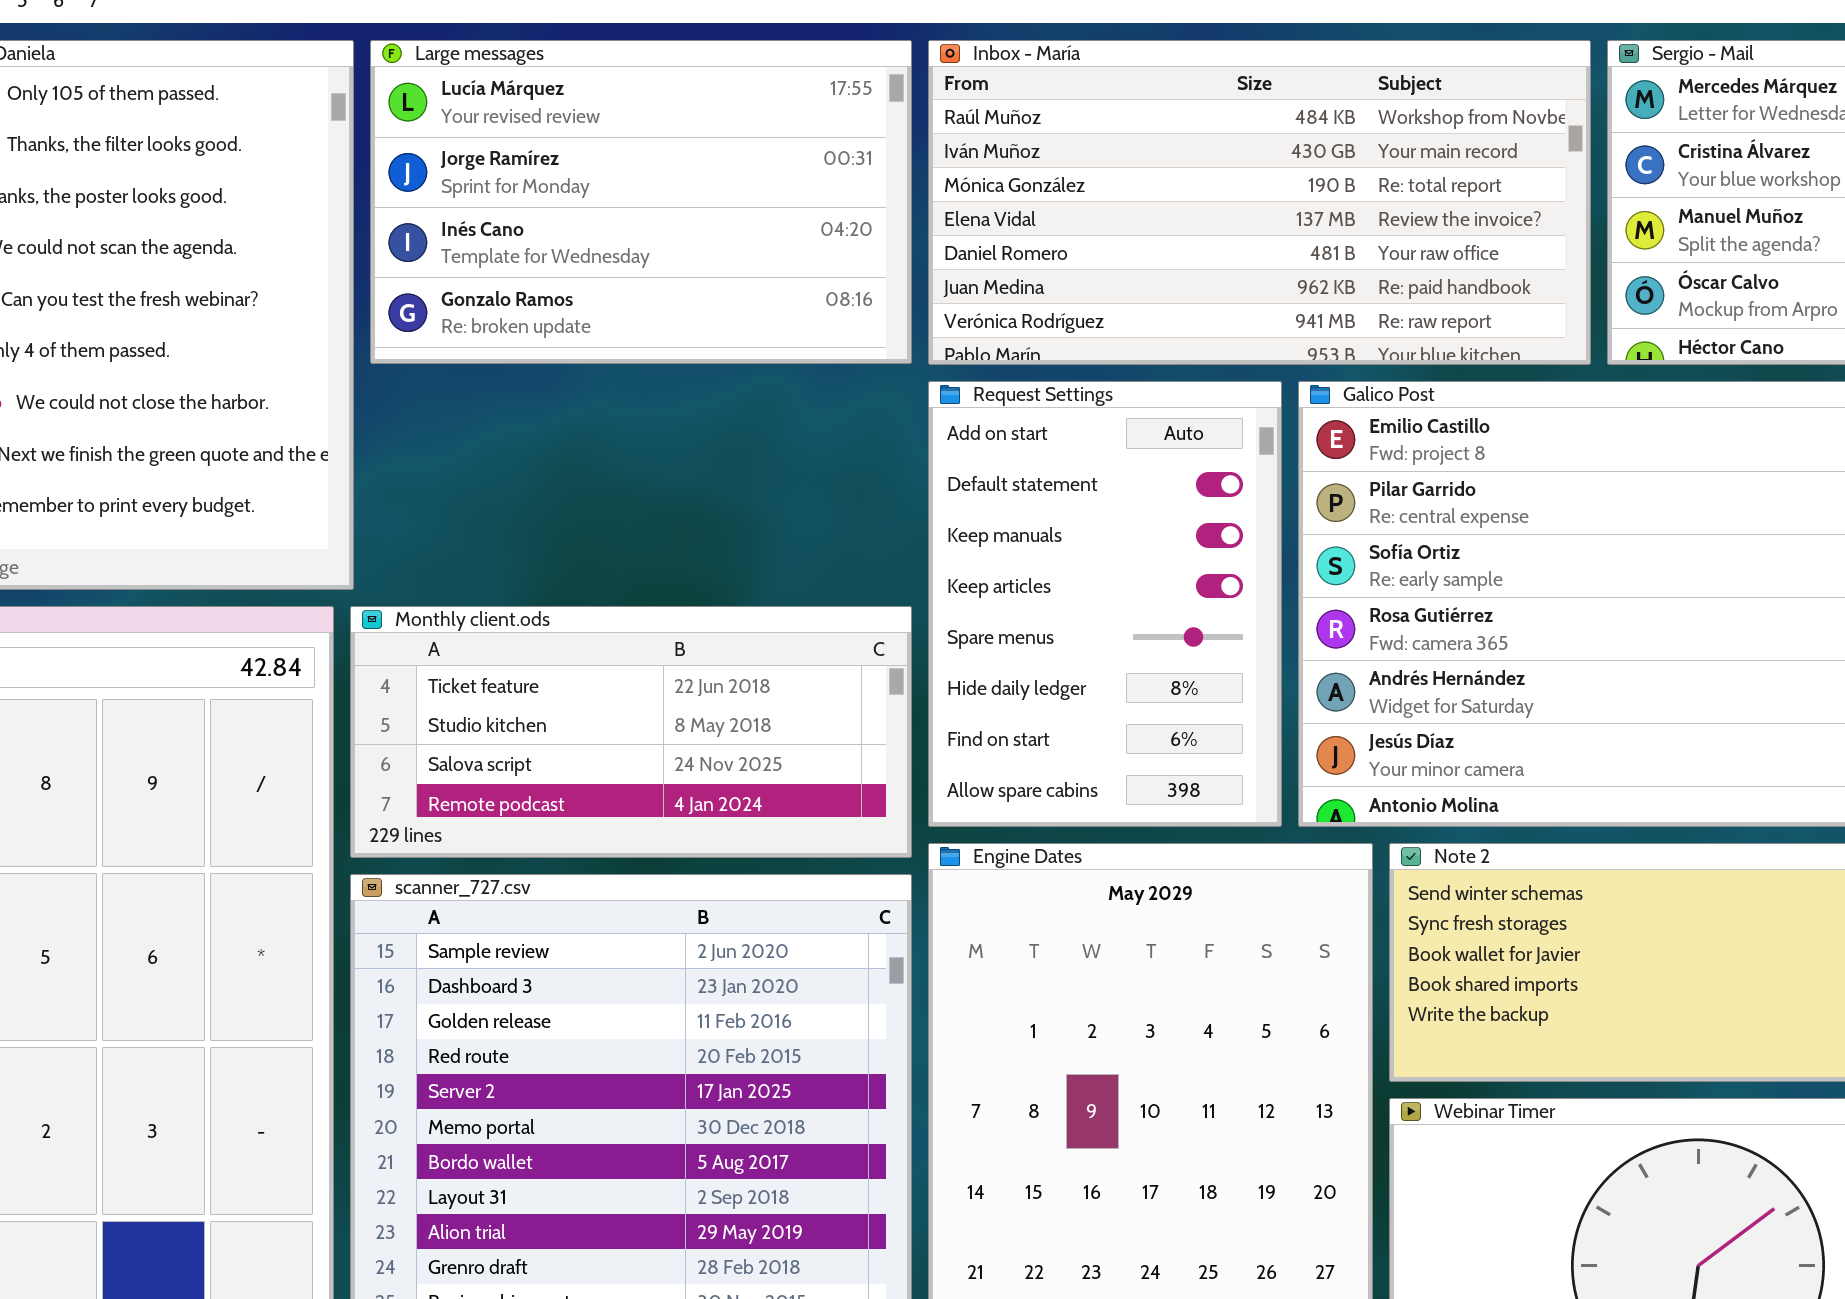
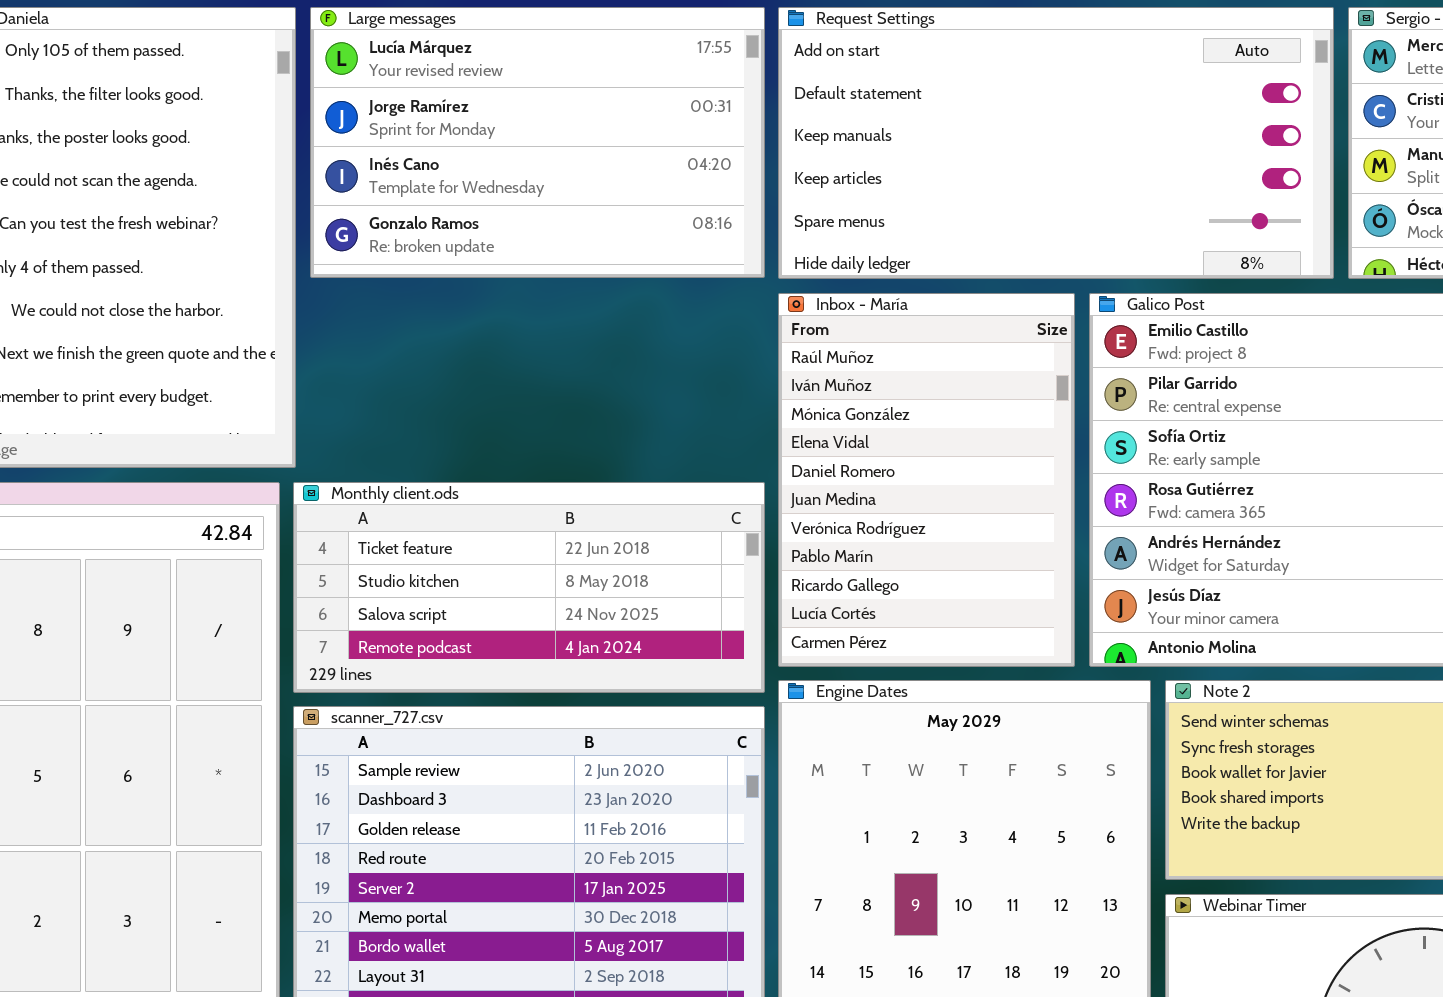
Inbox - María: [928,40,1591,365] -> [778,293,1075,667], moved, resized
Request Settings: [928,381,1282,827] -> [778,7,1334,279], moved, resized

